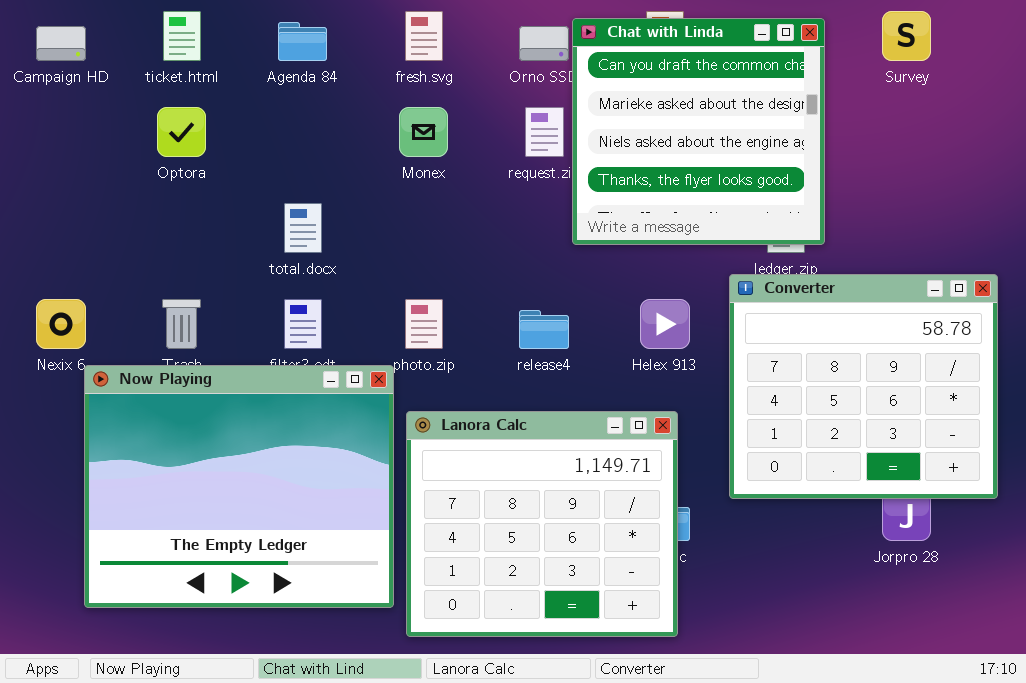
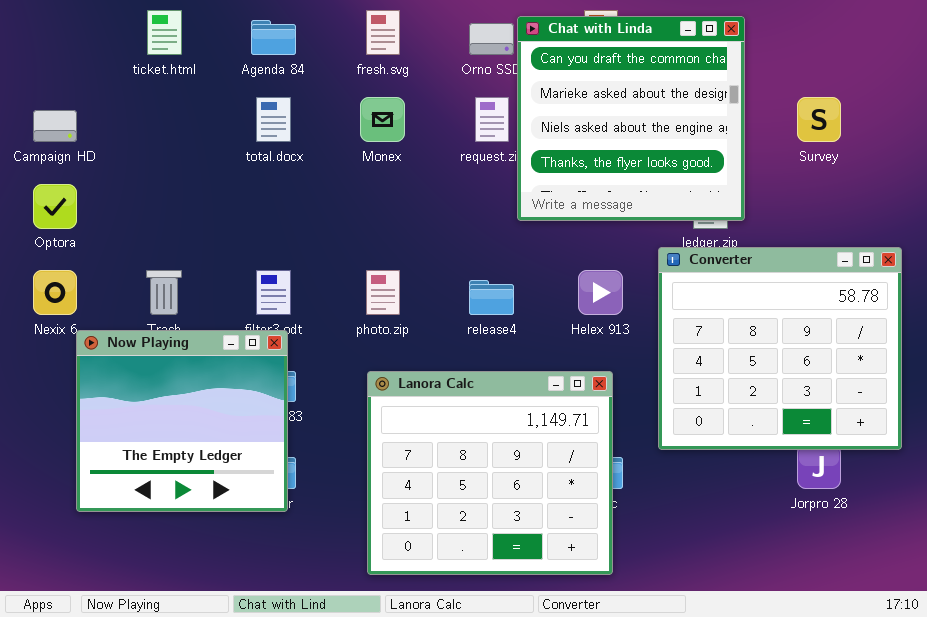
Survey: [882,11,931,61] -> [797,97,841,142], moved
Campaign HD: [36,26,86,61] -> [33,110,77,142], moved
Optora: [157,107,206,157] -> [33,184,77,229], moved
total.docx: [284,203,322,253] -> [256,97,291,142], moved
Now Playing: [84,365,394,608] -> [76,330,288,512], resized

